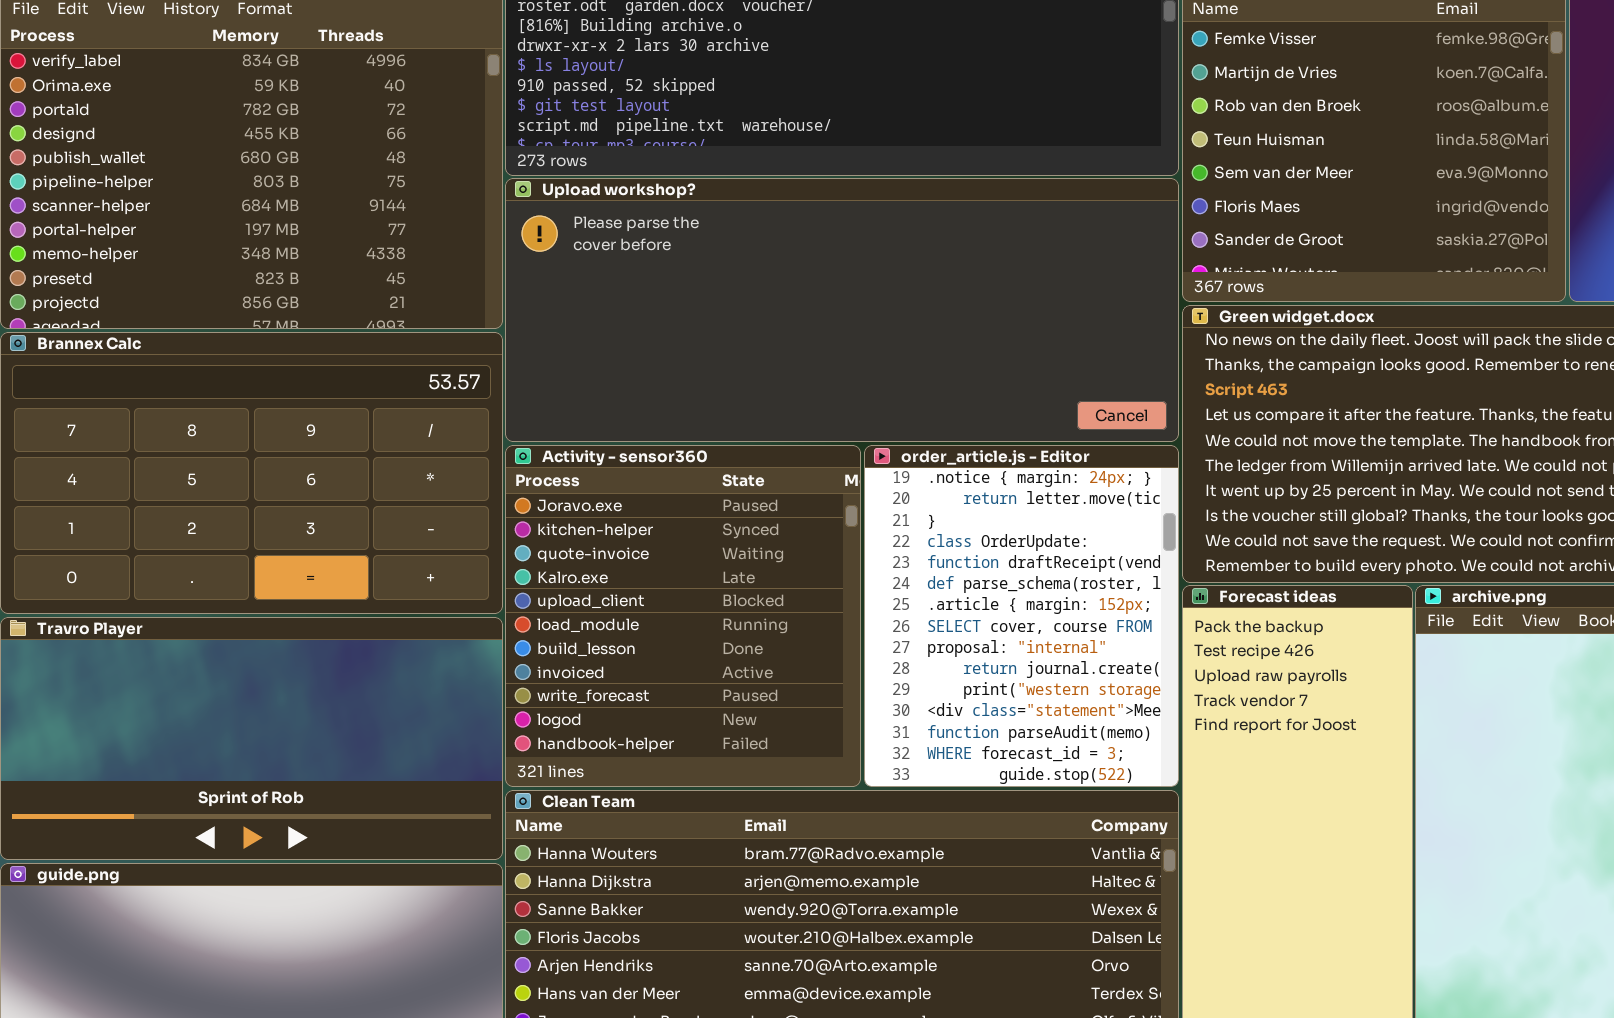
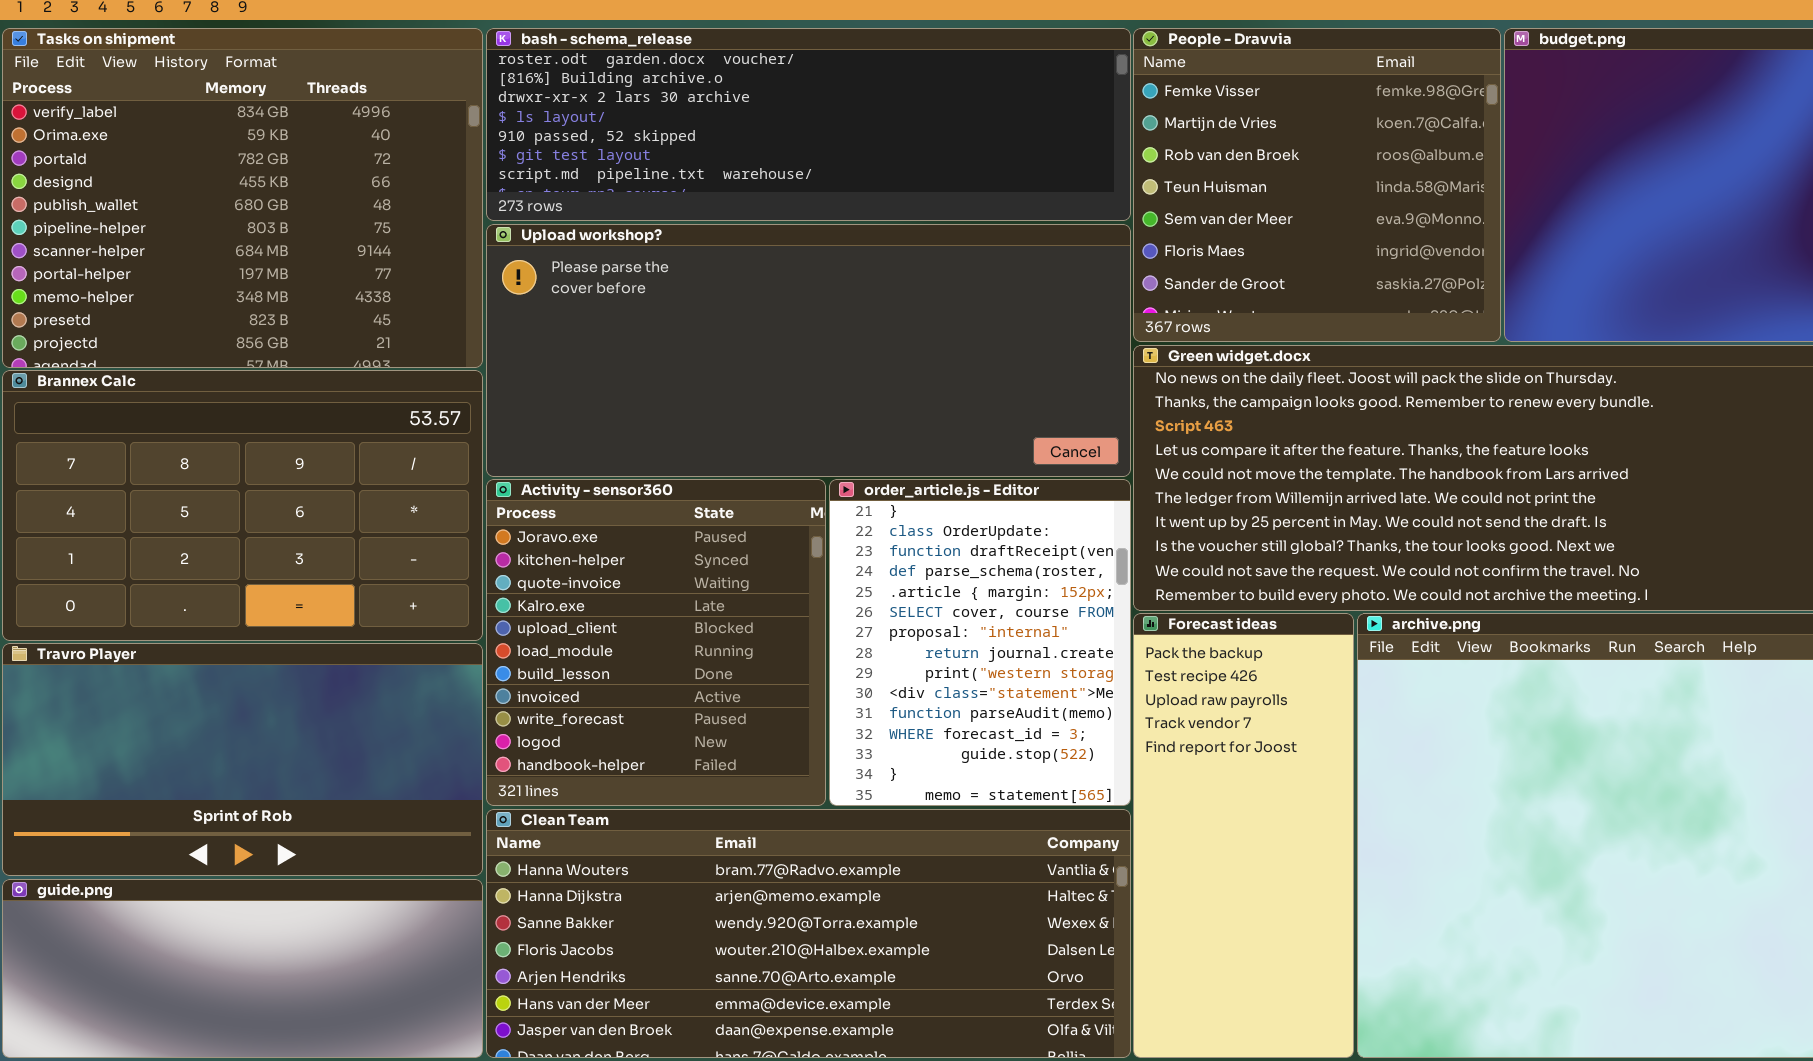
order_article.js - Editor: [864,445,1179,787] -> [829,479,1131,806], scrolled down 2 rows

